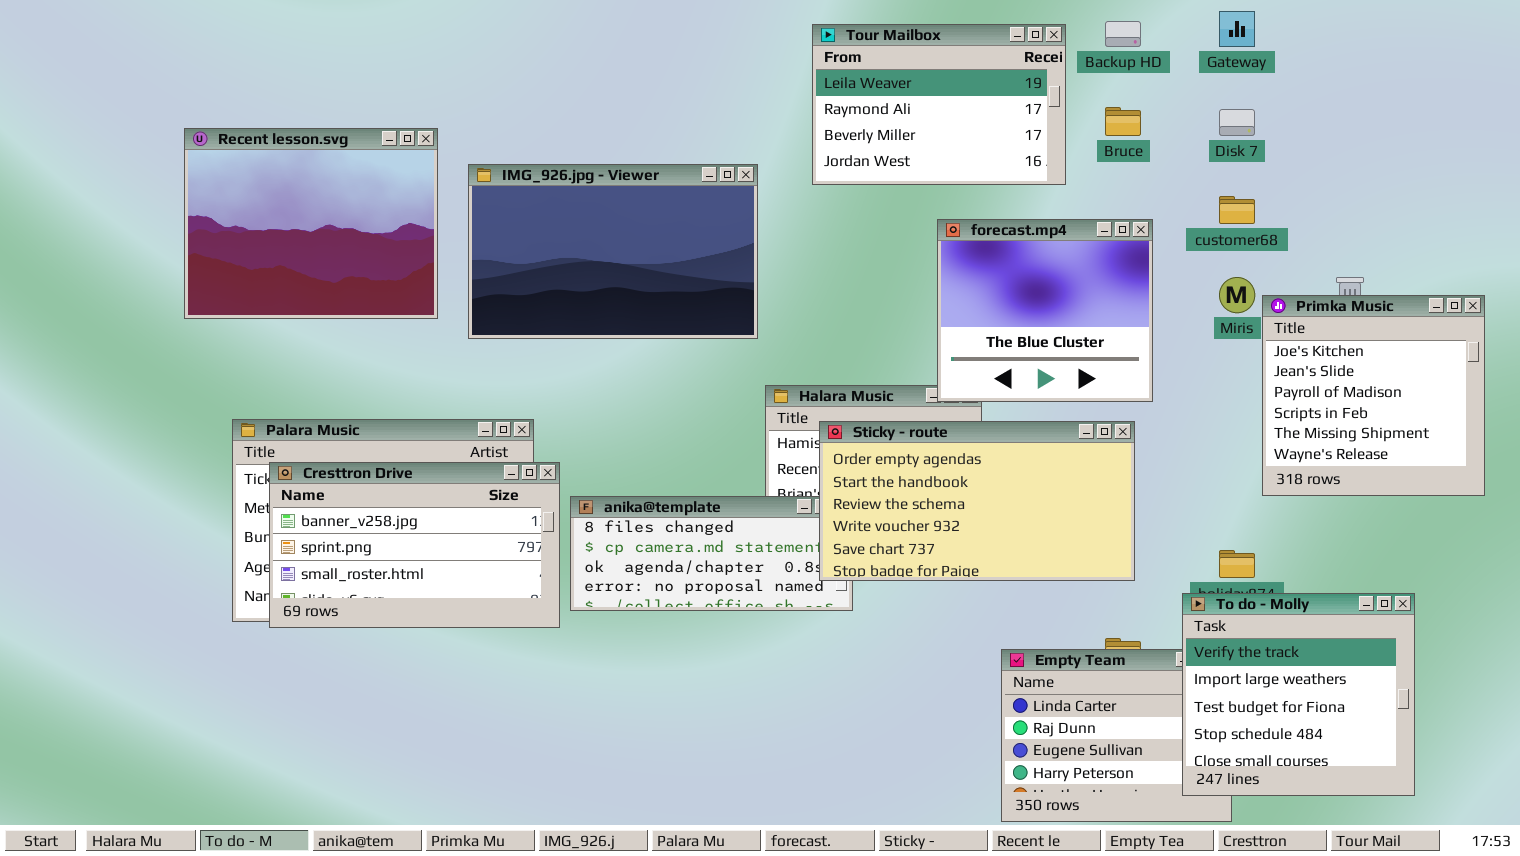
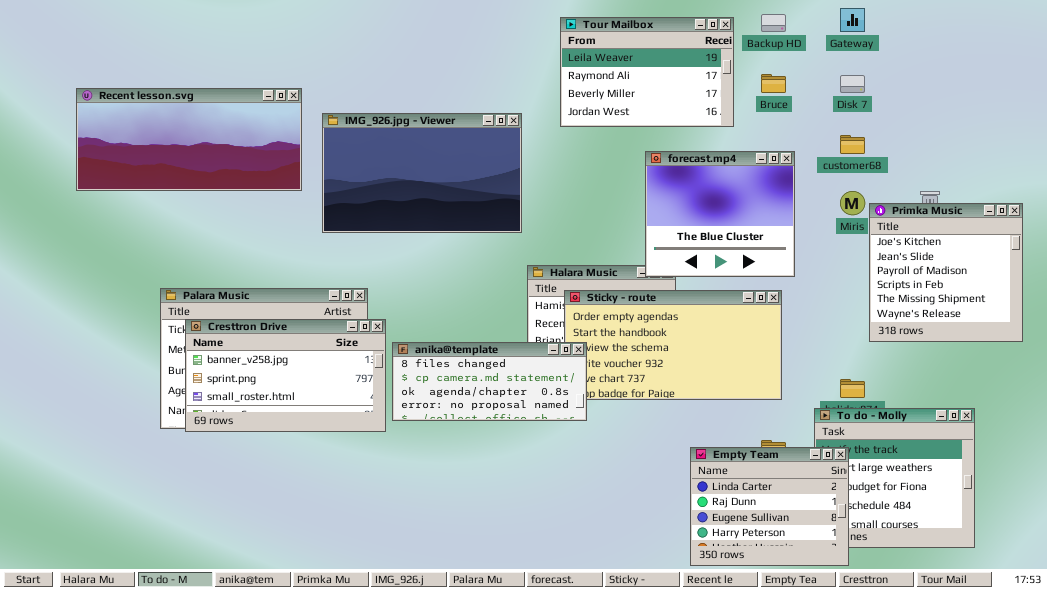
Recent lesson.svg: [184,128,438,319] -> [76,88,302,191], resized
anika@template: [570,496,853,611] -> [392,342,587,421], raised
Empty Team: [1001,649,1232,822] -> [690,447,849,566], raised

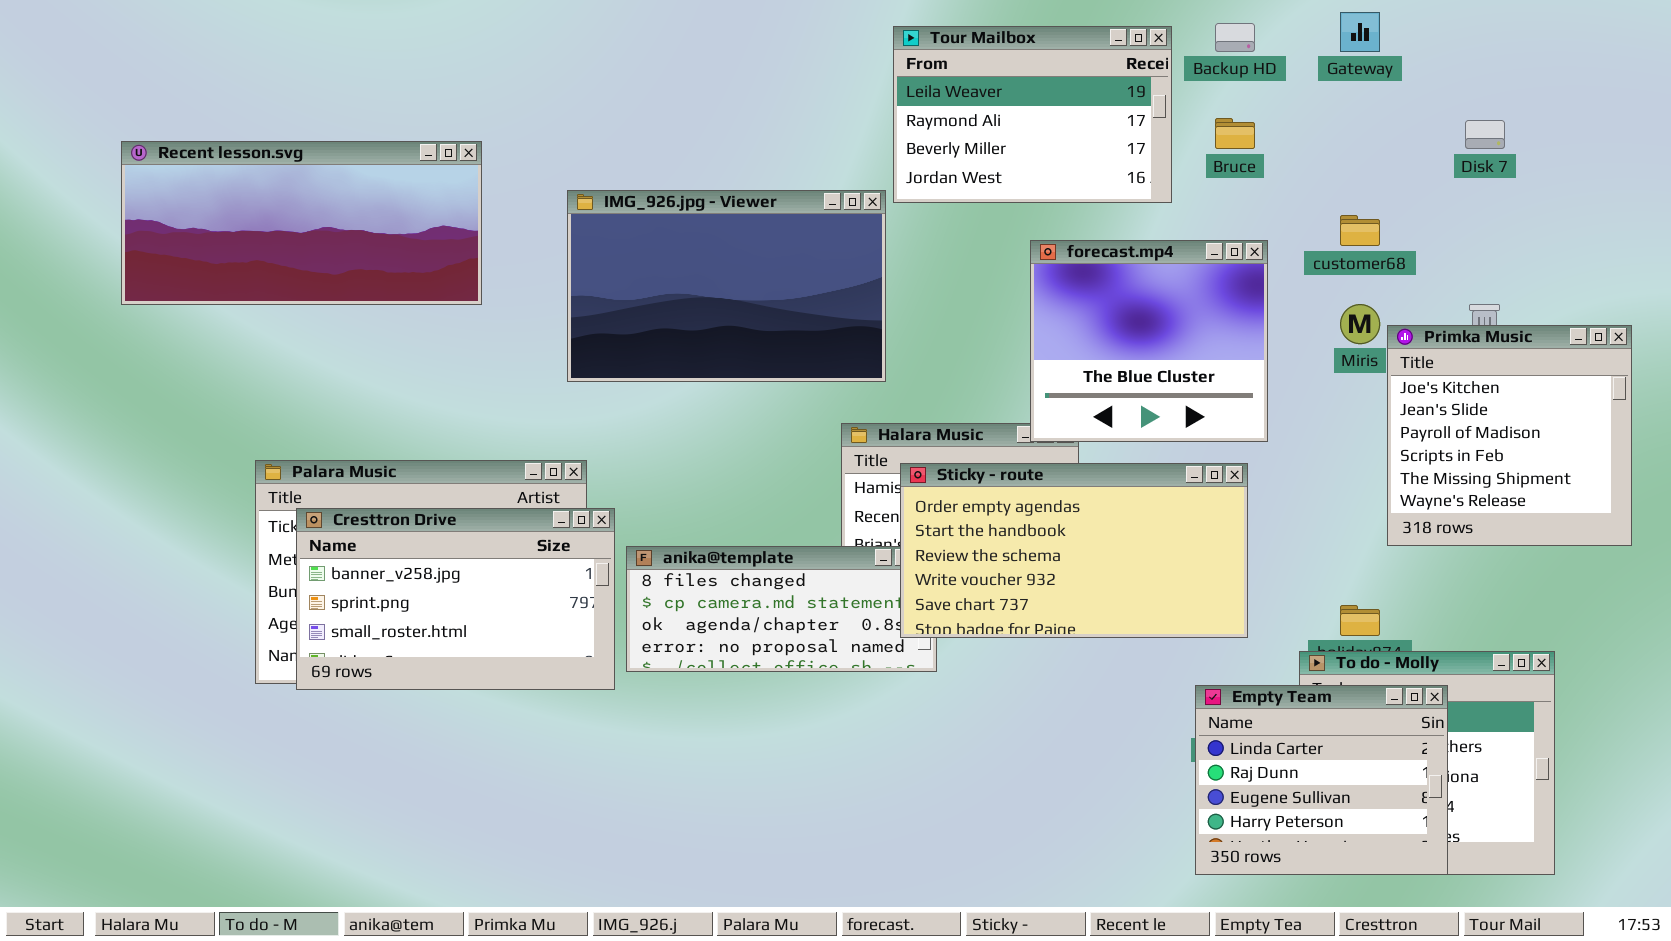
Disk 7: [840,75,865,93] -> [1465,120,1505,149], moved
IMG_926.jpg - Viewer: [322,113,522,233] -> [567,190,886,382], moved
Sticky - route: [564,290,782,400] -> [900,463,1248,638], raised
Empty Team: [690,447,849,566] -> [1195,685,1448,875], moved

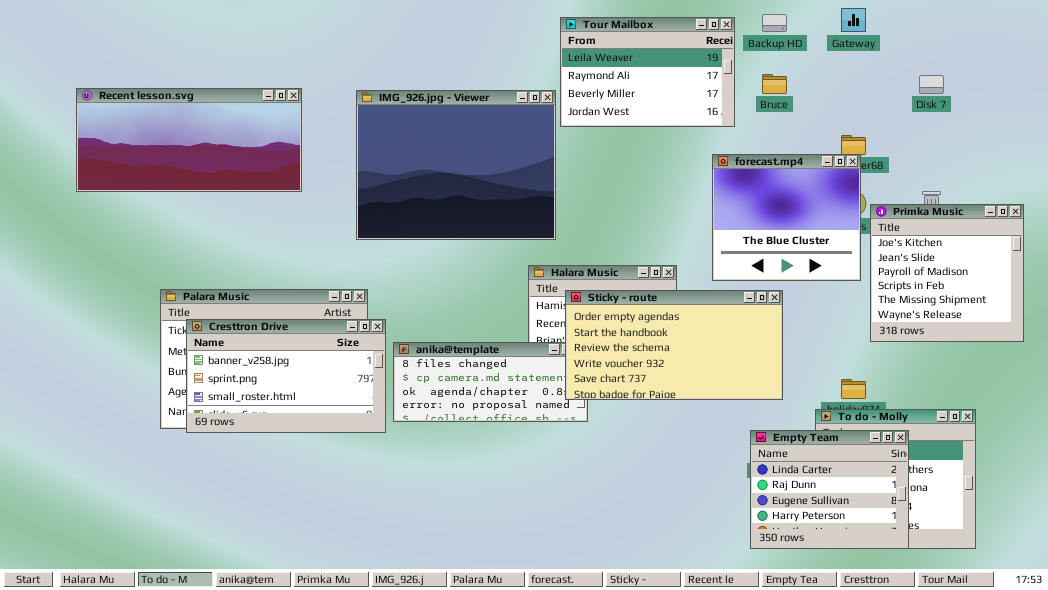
IMG_926.jpg - Viewer: [567,190,886,382] -> [356,90,556,240], resized
forecast.mp4: [1030,240,1268,442] -> [712,154,861,281], moved

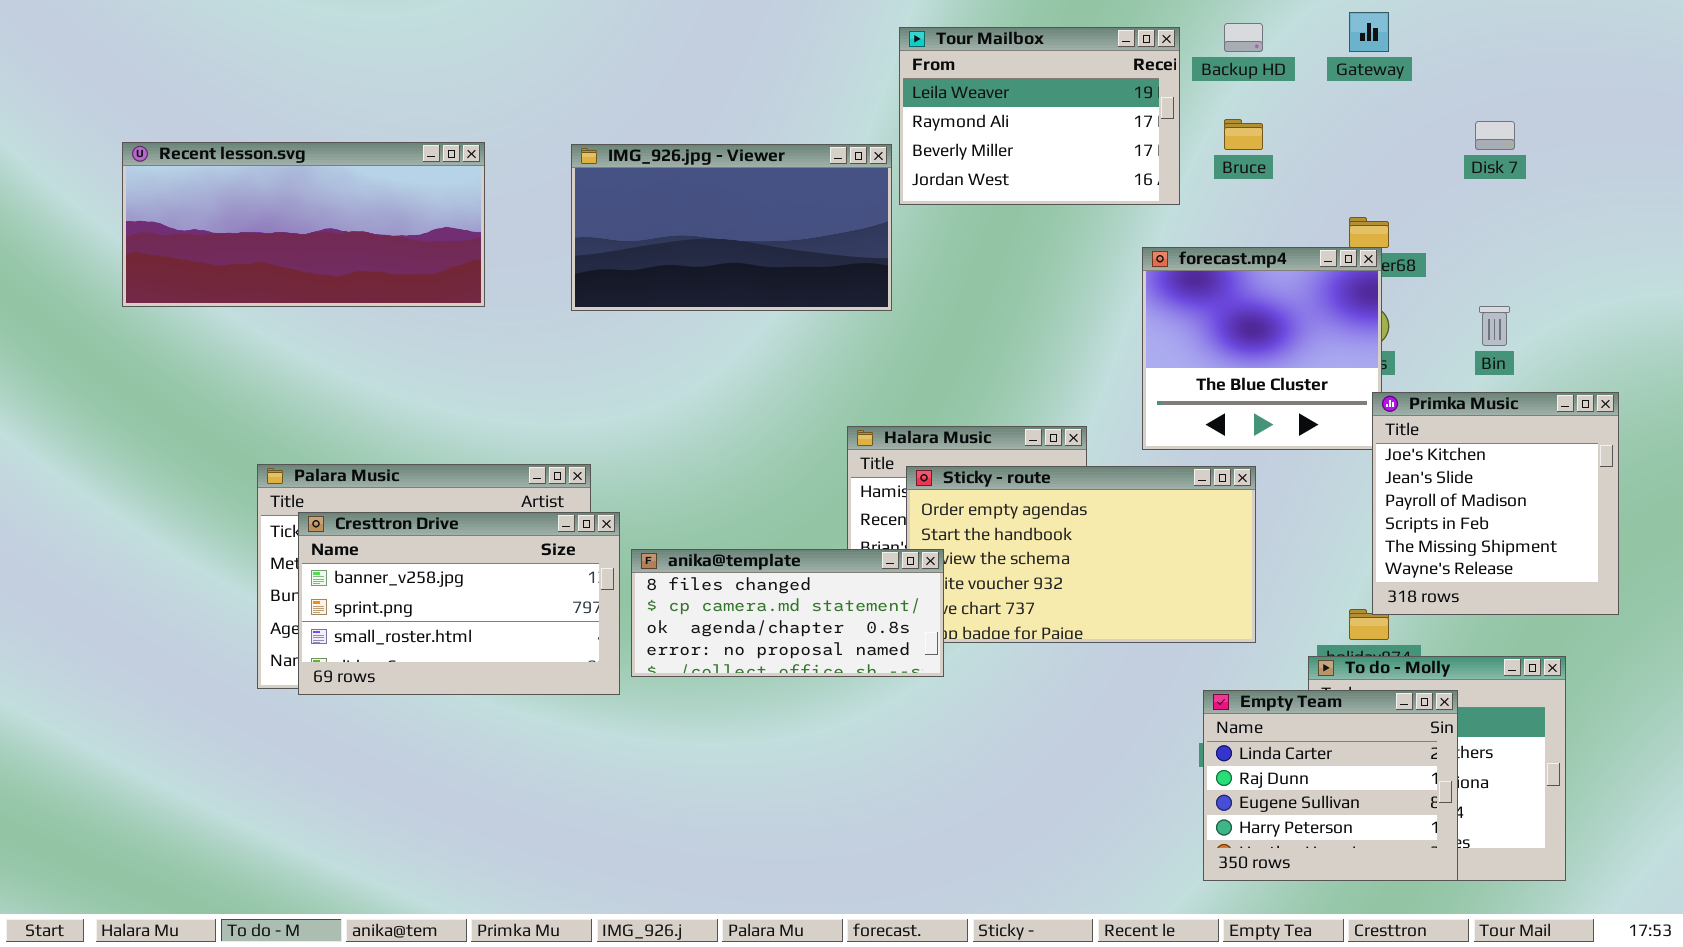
IMG_926.jpg - Viewer: [356,90,556,240] -> [571,144,892,311], resized
Primka Music: [870,204,1024,342] -> [1372,392,1619,615], moved
anika@template: [393,342,588,422] -> [631,549,944,677], raised

